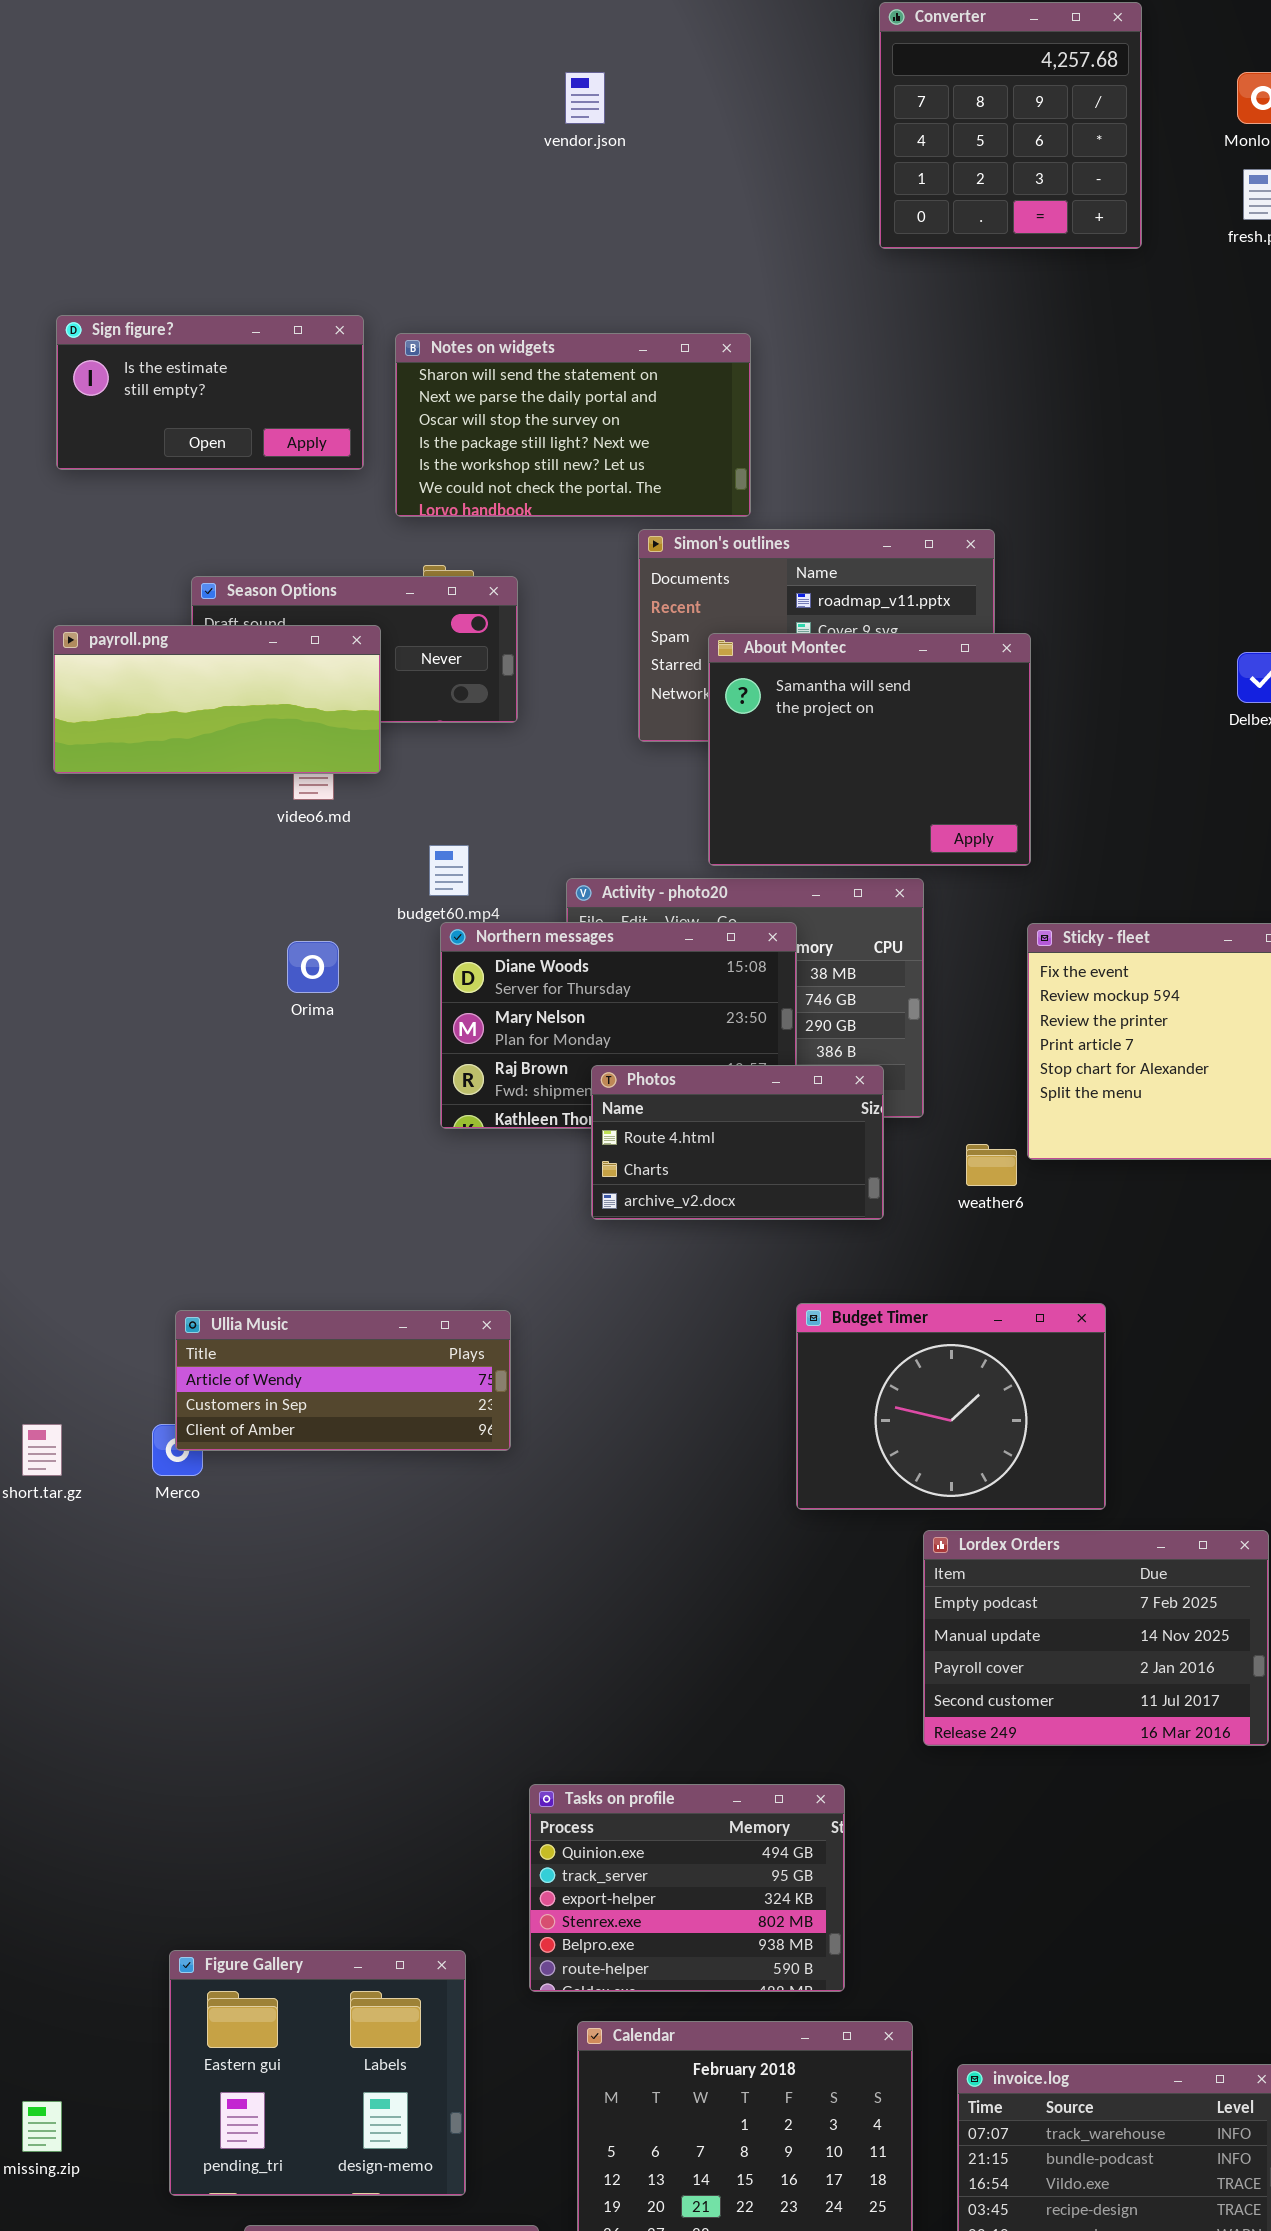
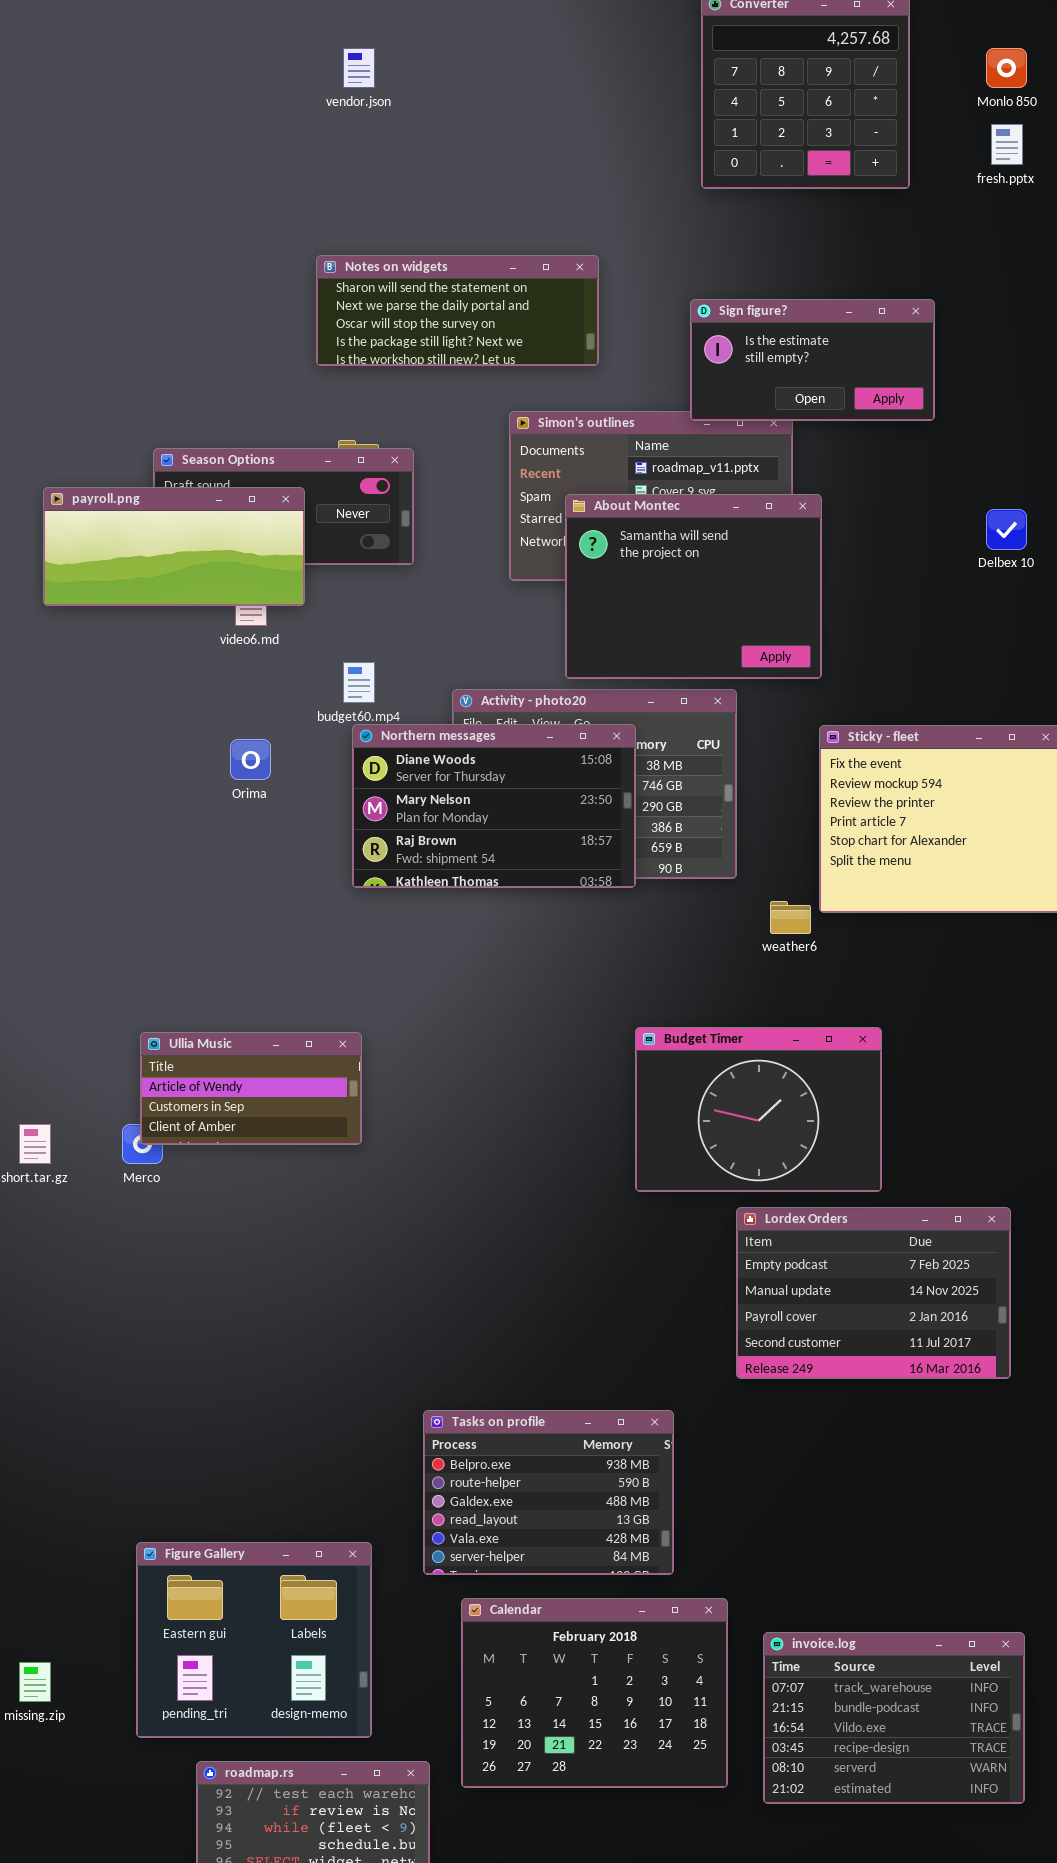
vendor.json: [565,72,605,124] -> [343,48,375,88], moved
Sign figure?: [56,315,364,470] -> [690,299,935,421], moved
Notes on widgets: [395,333,751,517] -> [316,255,599,366], resized
Photos: [591,1065,884,1220] -> none, closed
Ullia Music: [175,1310,511,1451] -> [140,1032,362,1145], resized
Tasks on profile: [529,1784,845,1992] -> [423,1410,674,1575], scrolled down 4 rows

